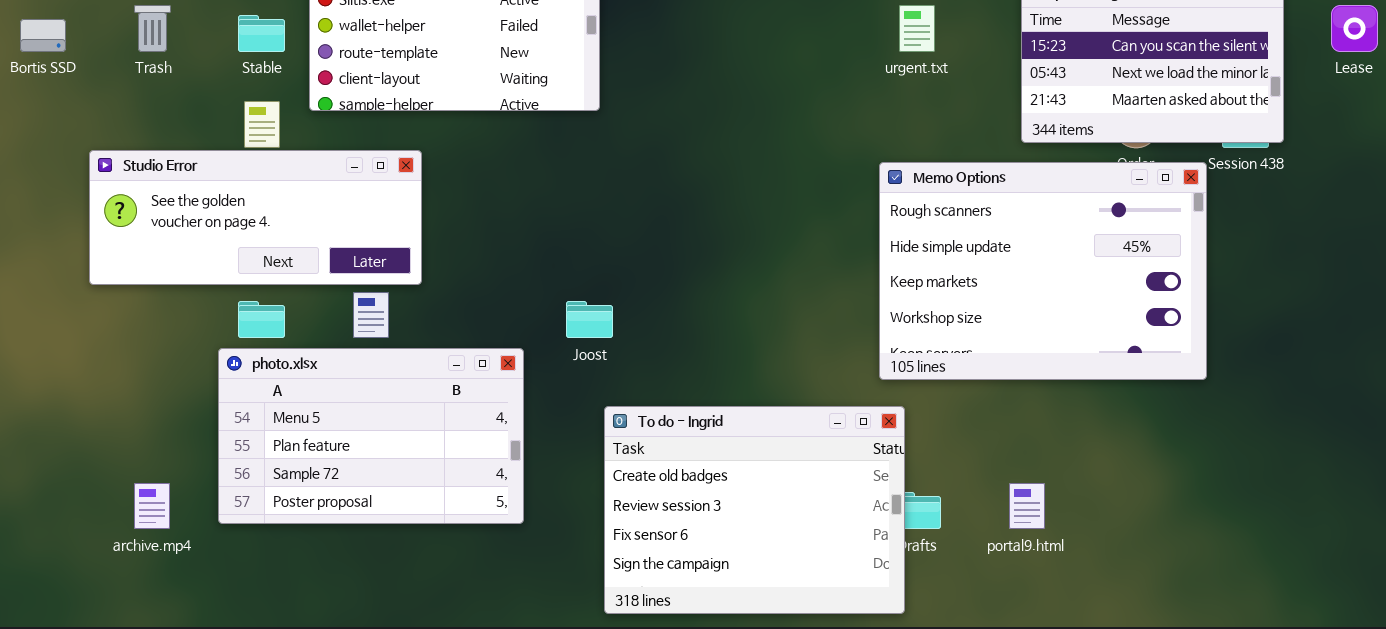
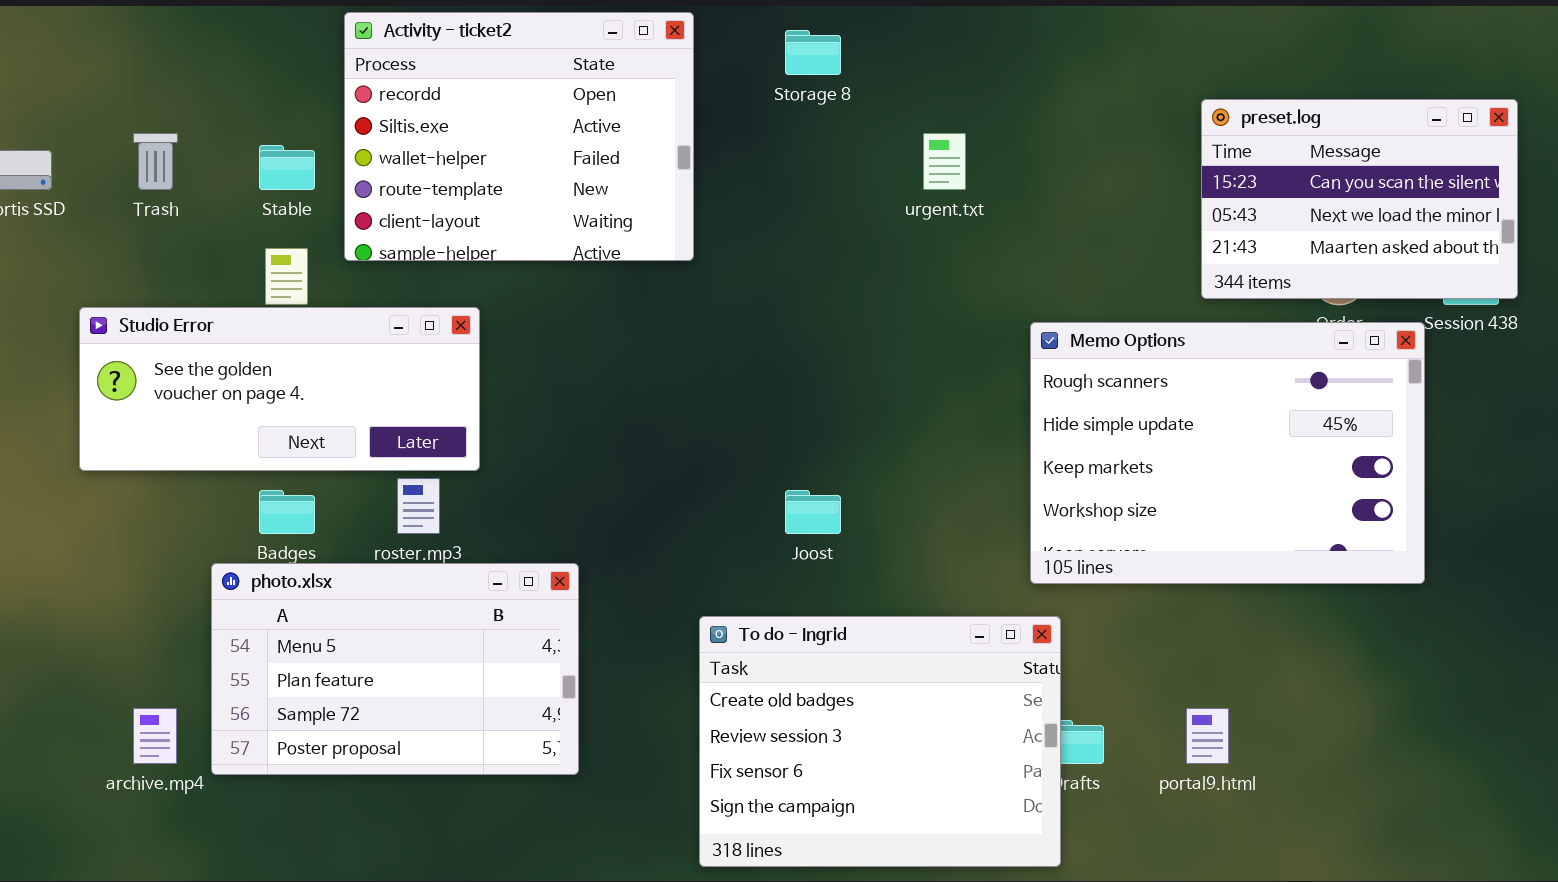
urgent.txt: [899,5,935,52] -> [923,133,966,190], moved
Joost: [566,301,613,338] -> [785,490,841,534], moved
photo.xlsx: [218,348,524,524] -> [211,563,579,775], moved

